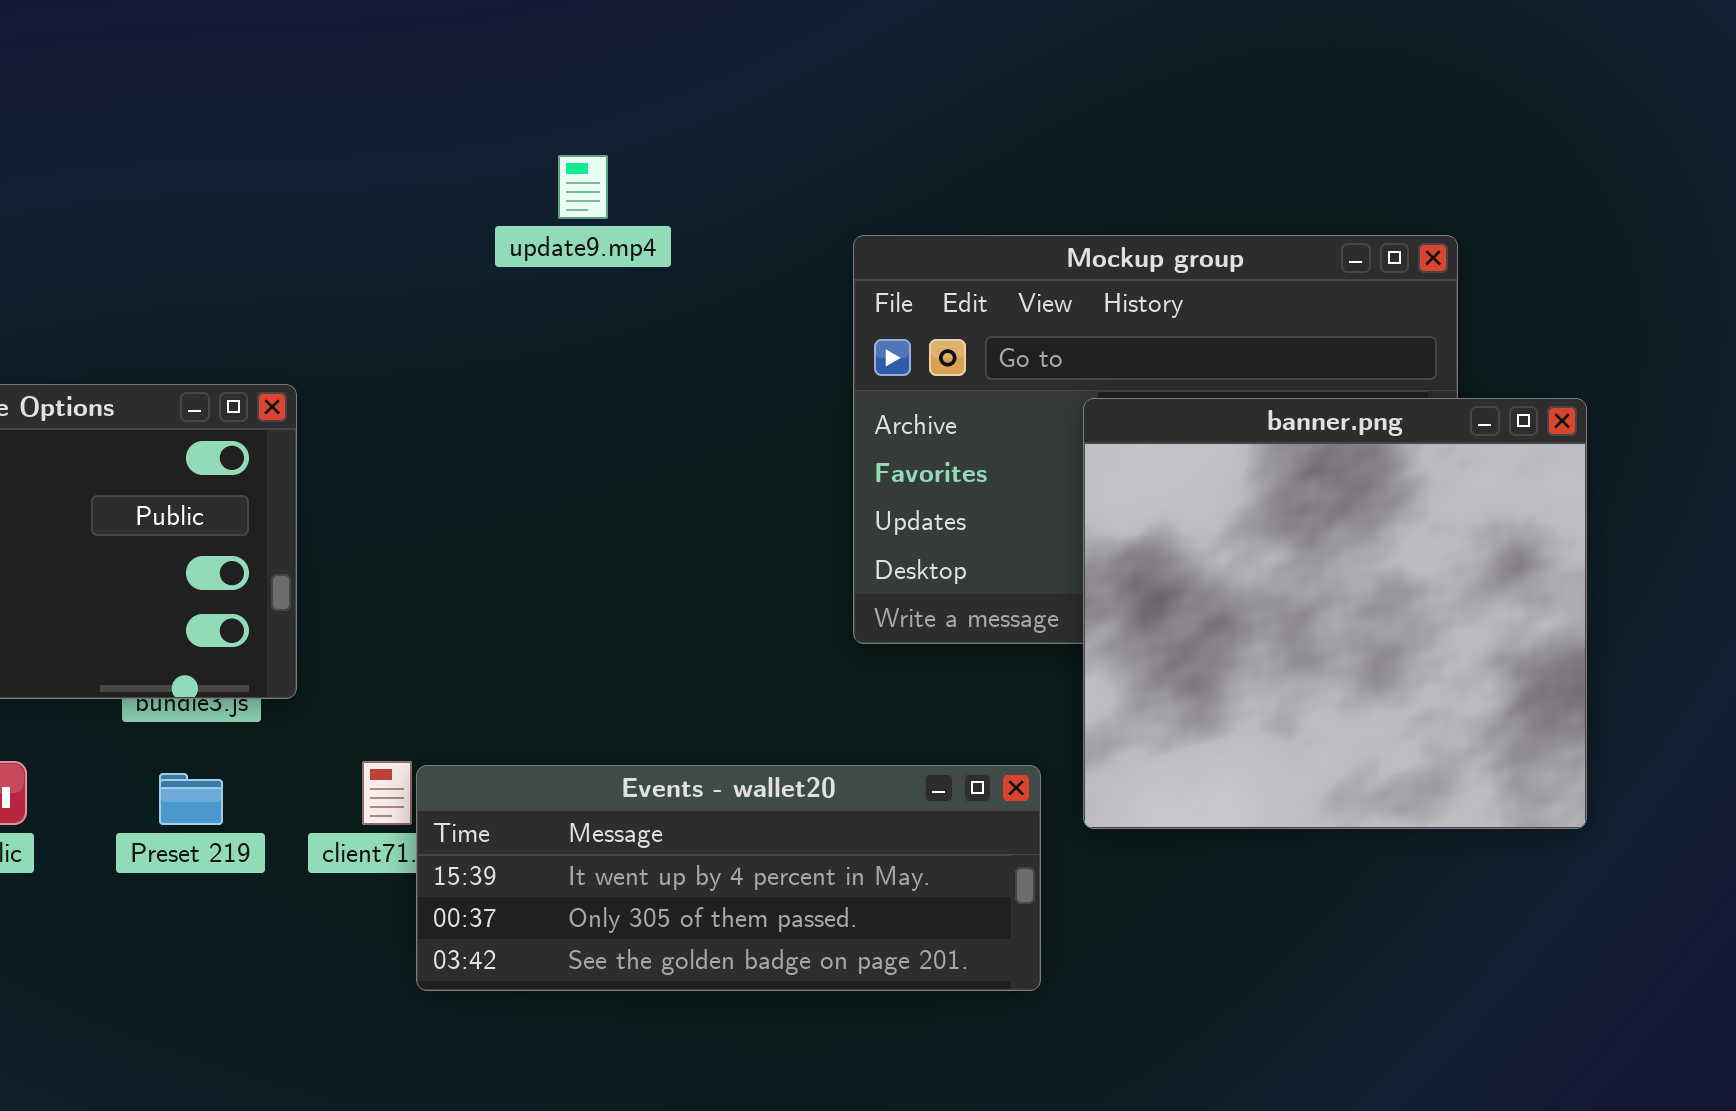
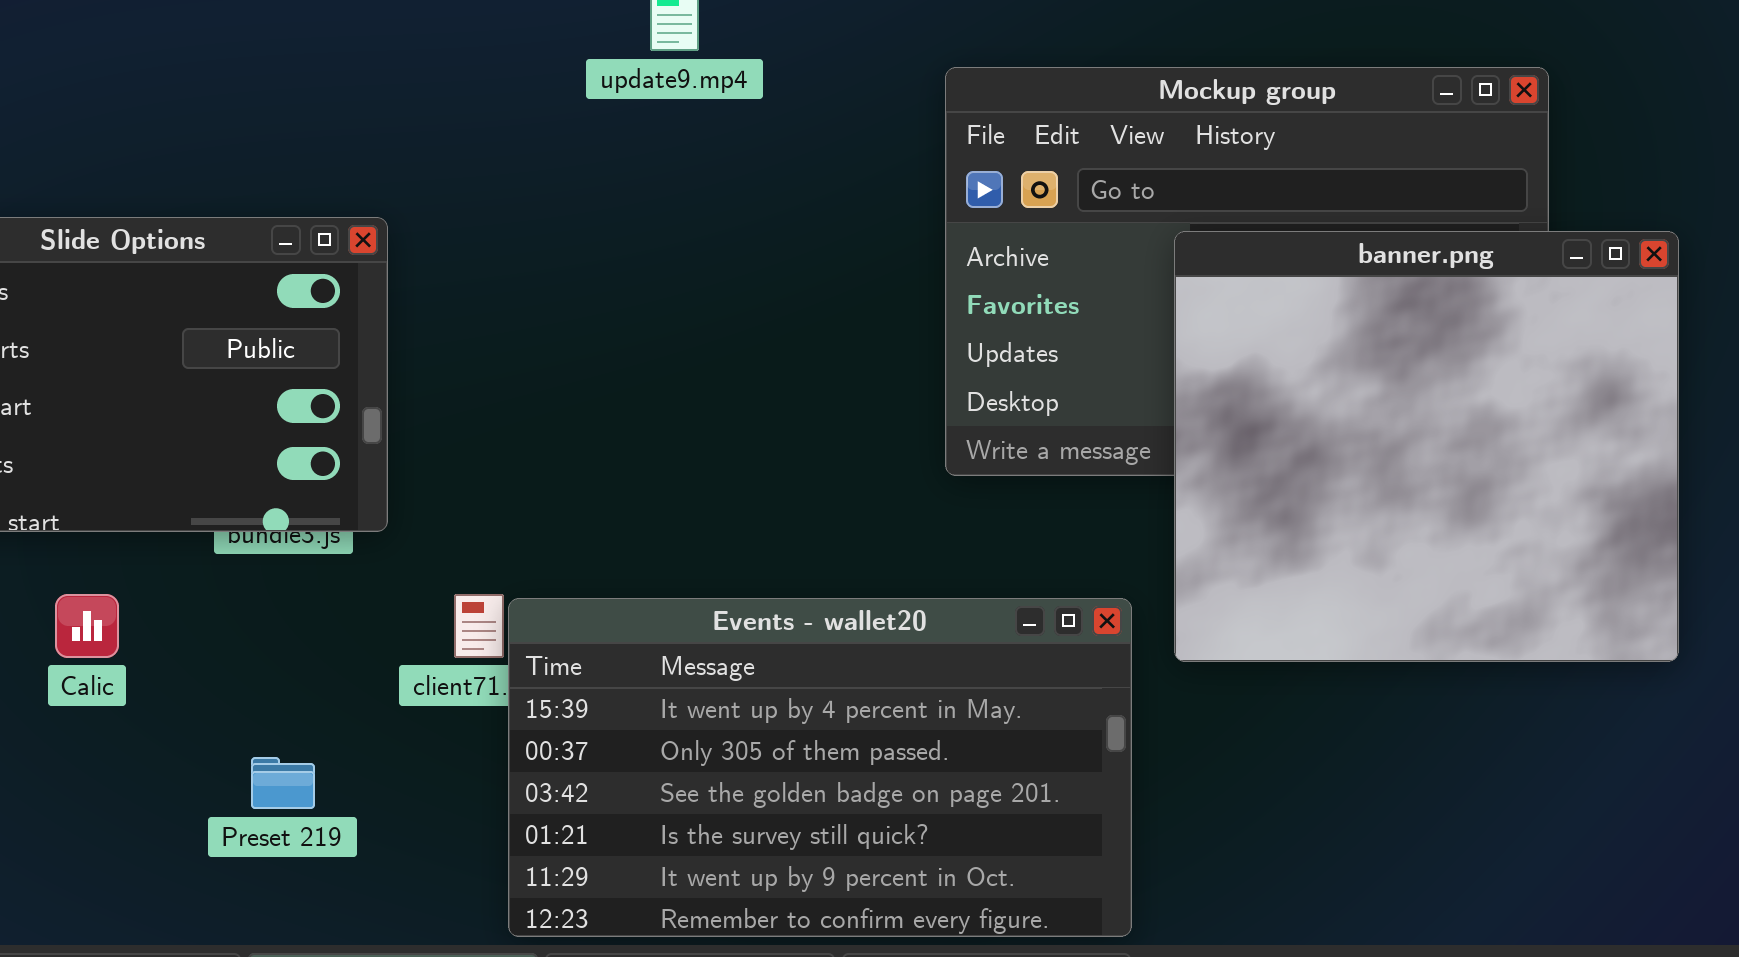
Events - wallet20: [416,765,1041,991] -> [508,598,1132,937], resized
Preset 219: [159,773,223,825] -> [251,757,315,809], moved

